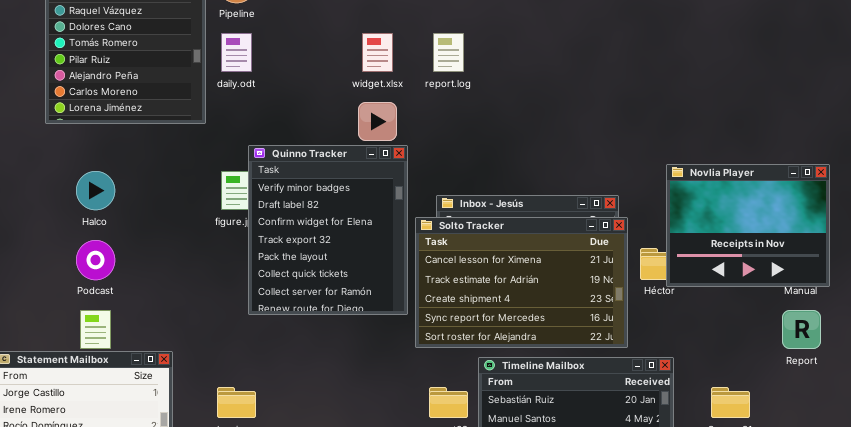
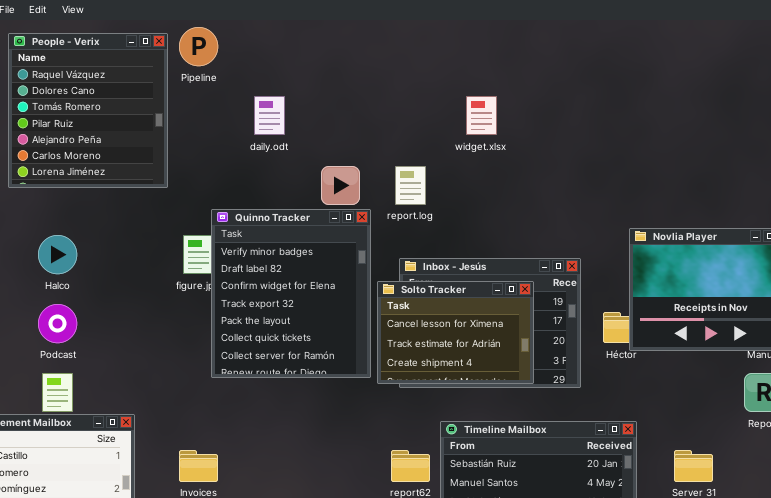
daily.odt: [221,33,252,72] -> [254,96,285,135], moved
widget.xlsx: [362,33,393,72] -> [466,96,497,135], moved
report.log: [433,33,464,72] -> [395,166,426,205], moved
Solto Tracker: [415,217,628,348] -> [377,281,534,384], resized

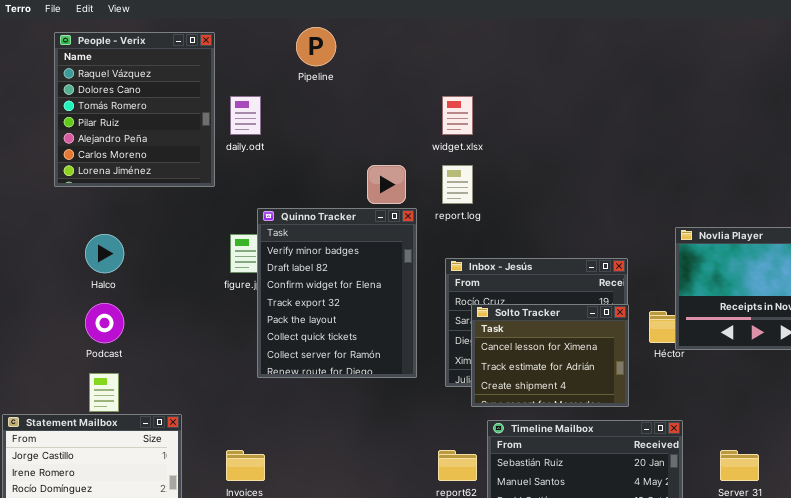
Pipeline: [179,27,218,66] -> [296,27,336,66], moved
daily.odt: [254,96,285,135] -> [230,96,261,135], moved
widget.xlsx: [466,96,497,135] -> [442,96,473,135], moved
Solto Tracker: [377,281,534,384] -> [471,304,629,407], moved

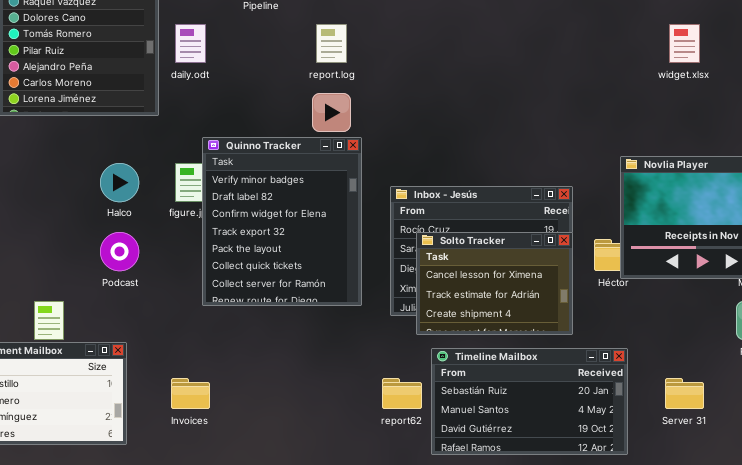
widget.xlsx: [442,96,473,135] -> [669,24,700,63], moved
report.log: [442,165,473,204] -> [316,24,347,63], moved
Halco: [85,234,124,273] -> [100,163,139,202], moved
Podcast: [85,303,124,343] -> [100,232,139,271], moved

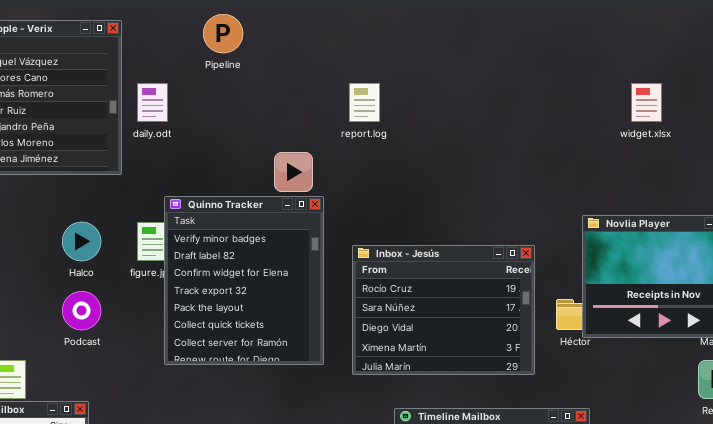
report.log: [316,24,347,63] -> [349,83,380,122], moved
Solto Tracker: [416,232,573,335] -> none, closed

